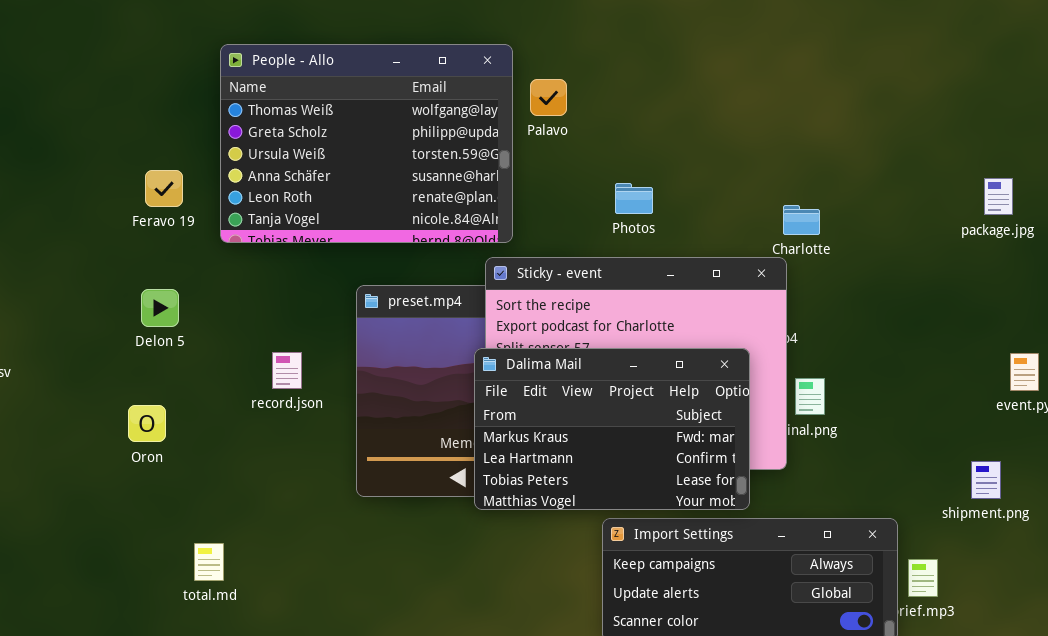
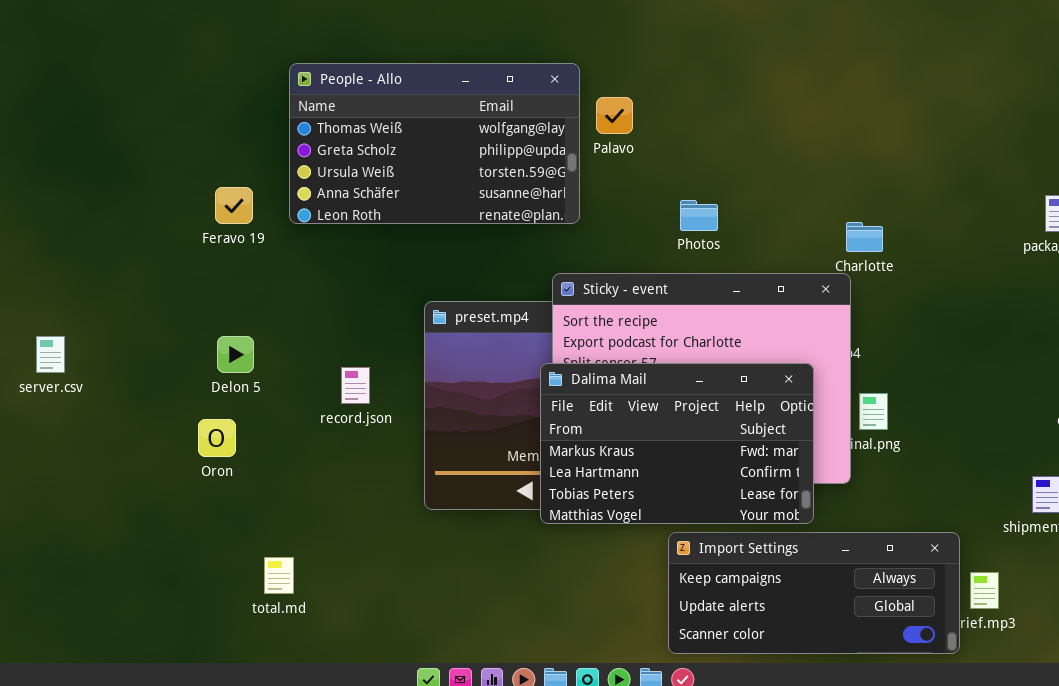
People - Allo: [220,44,513,243] -> [289,63,580,224], resized
Delon 5: [141,289,179,327] -> [217,336,254,373], moved

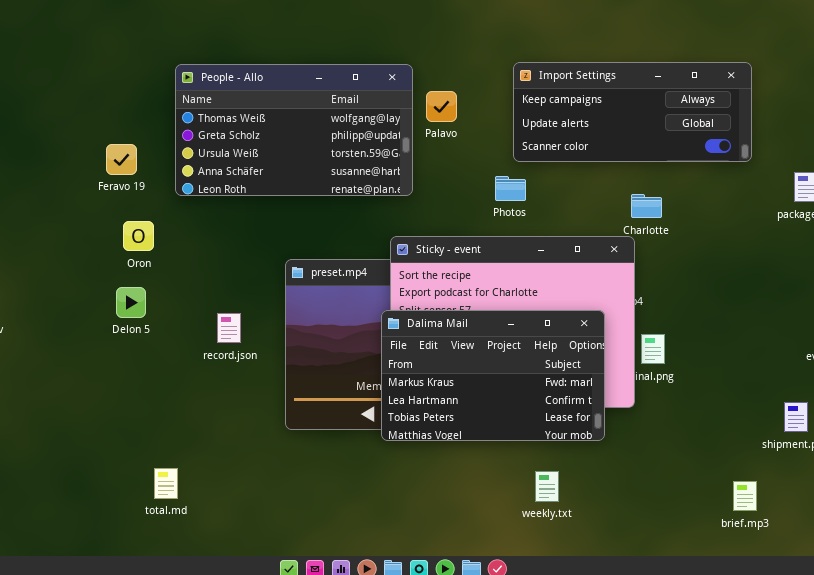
Feravo 19: [215,187,253,224] -> [106,144,137,175], moved
Oron: [198,419,236,457] -> [123,221,154,251], moved
Import Settings: [668,532,960,654] -> [513,62,752,162], moved

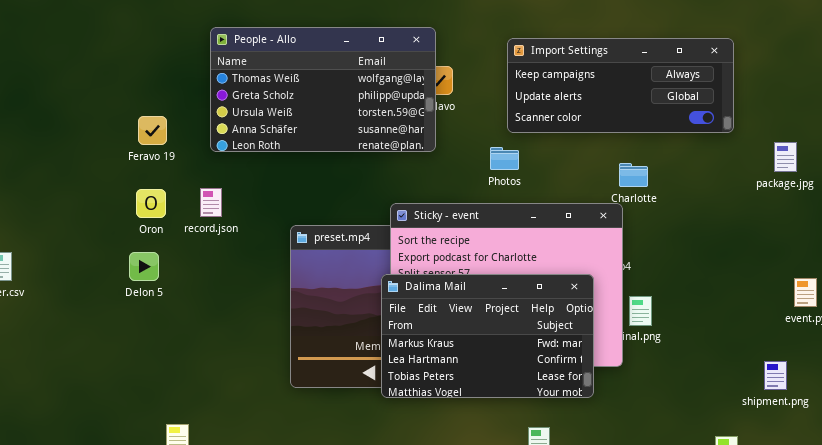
People - Allo: [175,64,413,196] -> [210,27,436,152], moved
Feravo 19: [106,144,137,175] -> [138,116,167,145], moved
record.json: [217,313,241,343] -> [200,188,222,217], moved

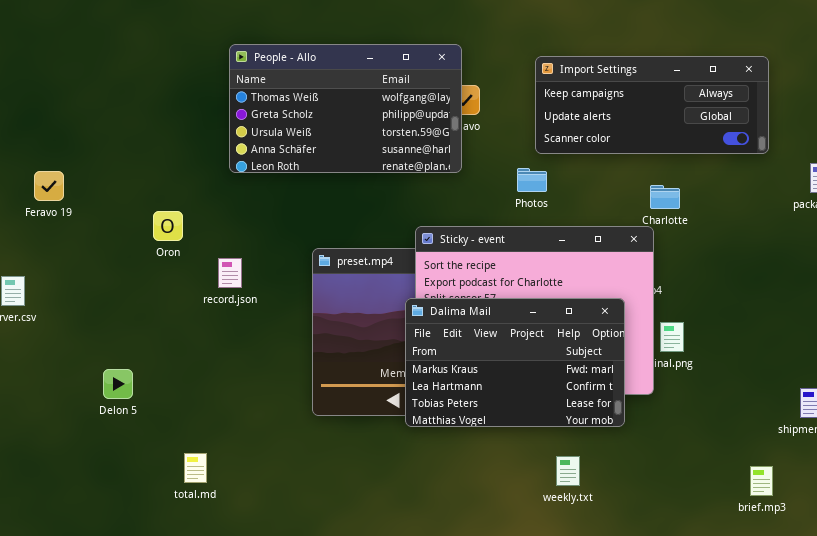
Feravo 19: [138,116,167,145] -> [34,171,64,201], moved
record.json: [200,188,222,217] -> [218,258,242,288], moved
Delon 5: [129,252,159,281] -> [103,369,133,399], moved

